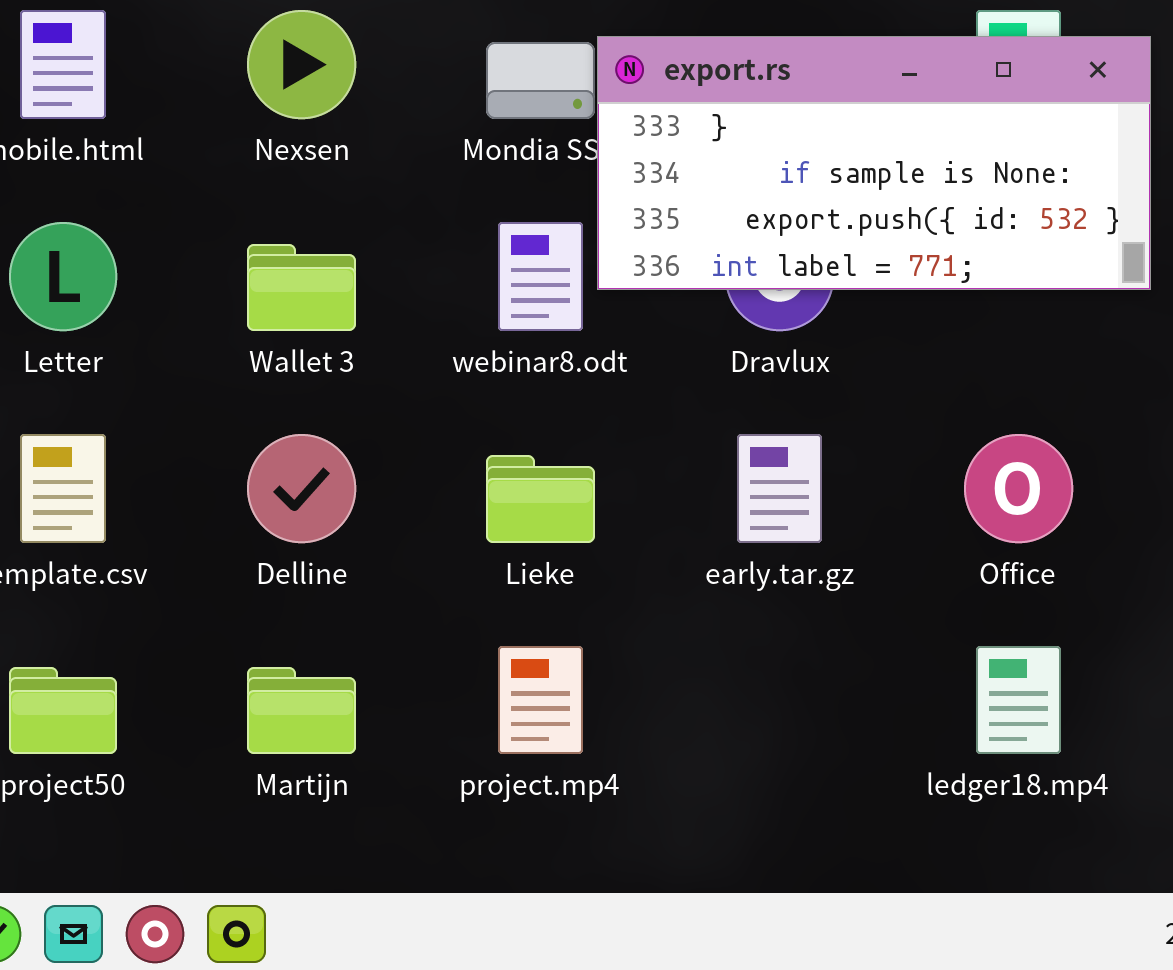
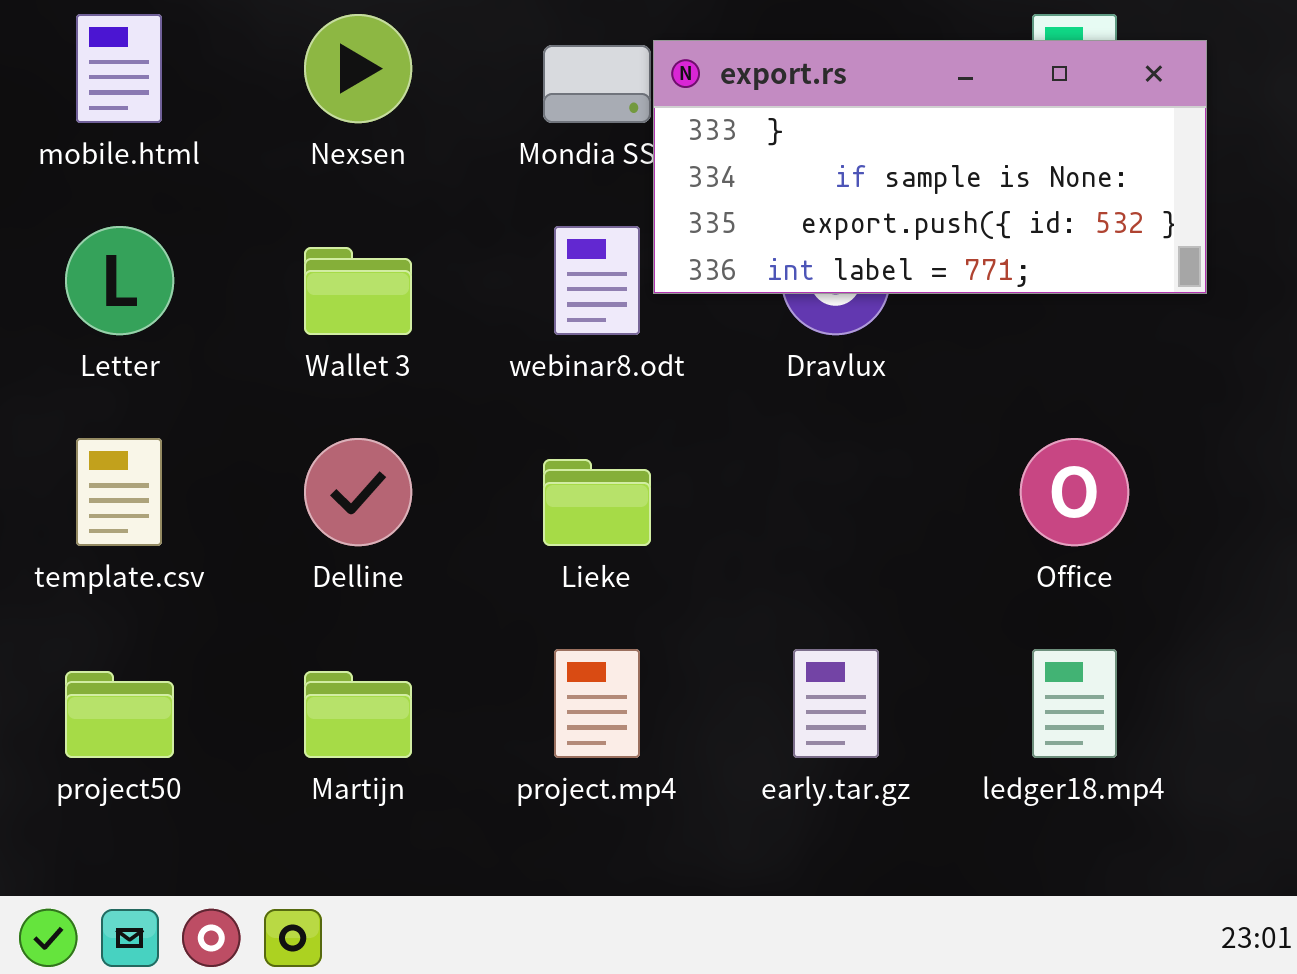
early.tar.gz: [737,434,822,543] -> [793,649,879,758], moved

